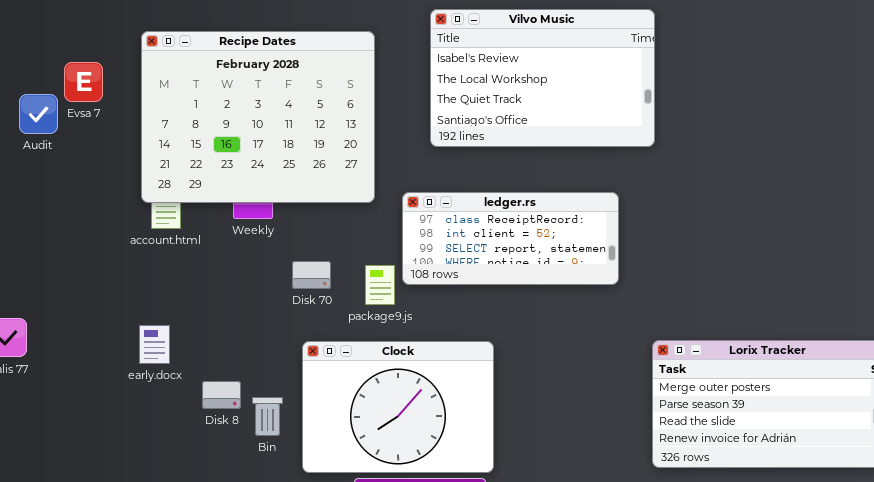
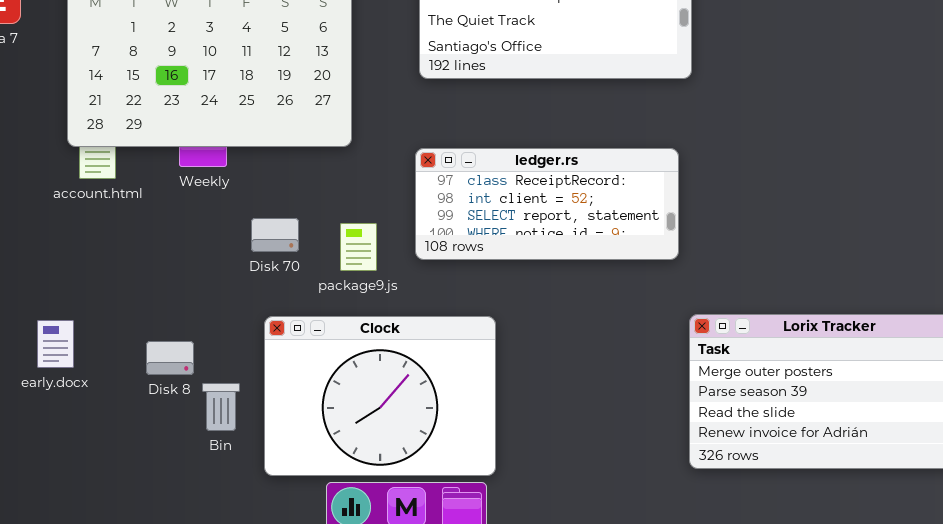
ledger.rs: [402,192,619,285] -> [415,148,679,260], moved
early.docx: [139,325,170,364] -> [37,320,74,368], moved
Disk 8: [202,381,241,409] -> [146,341,194,375], moved

